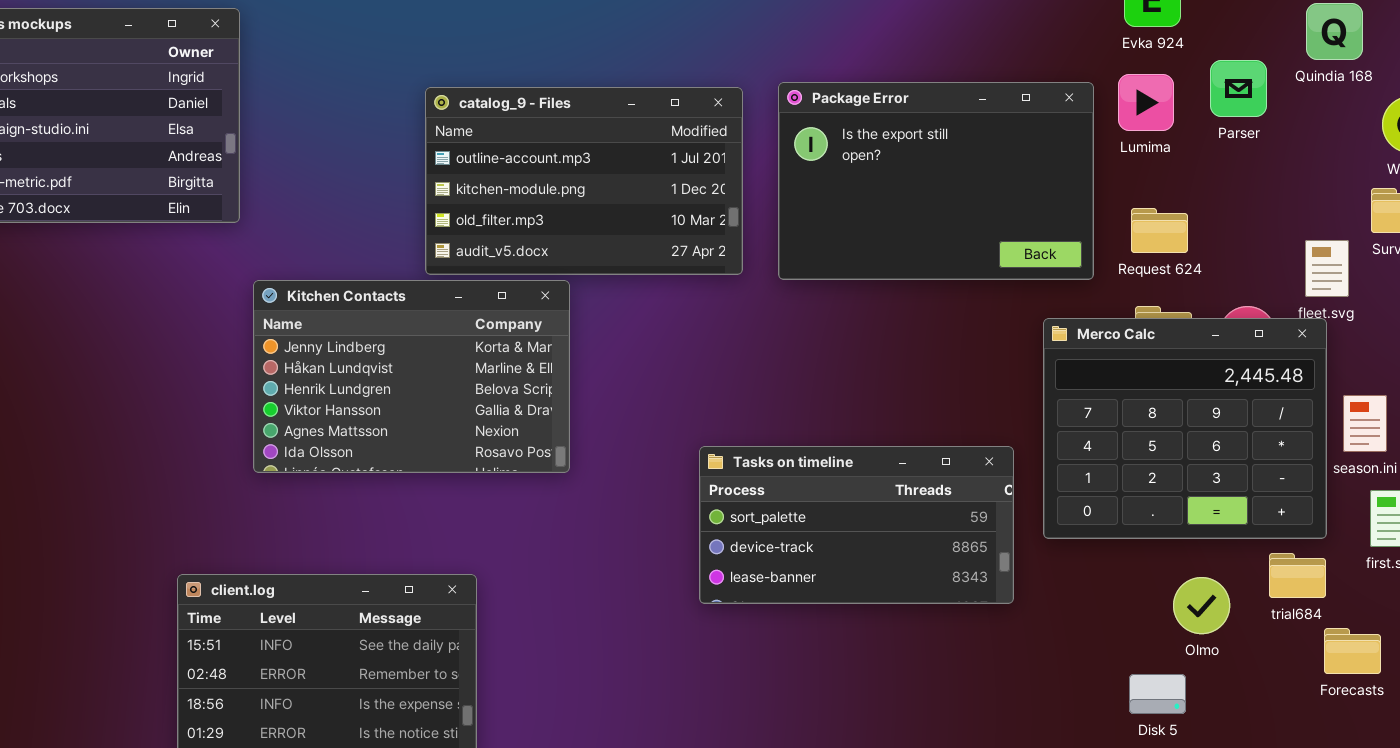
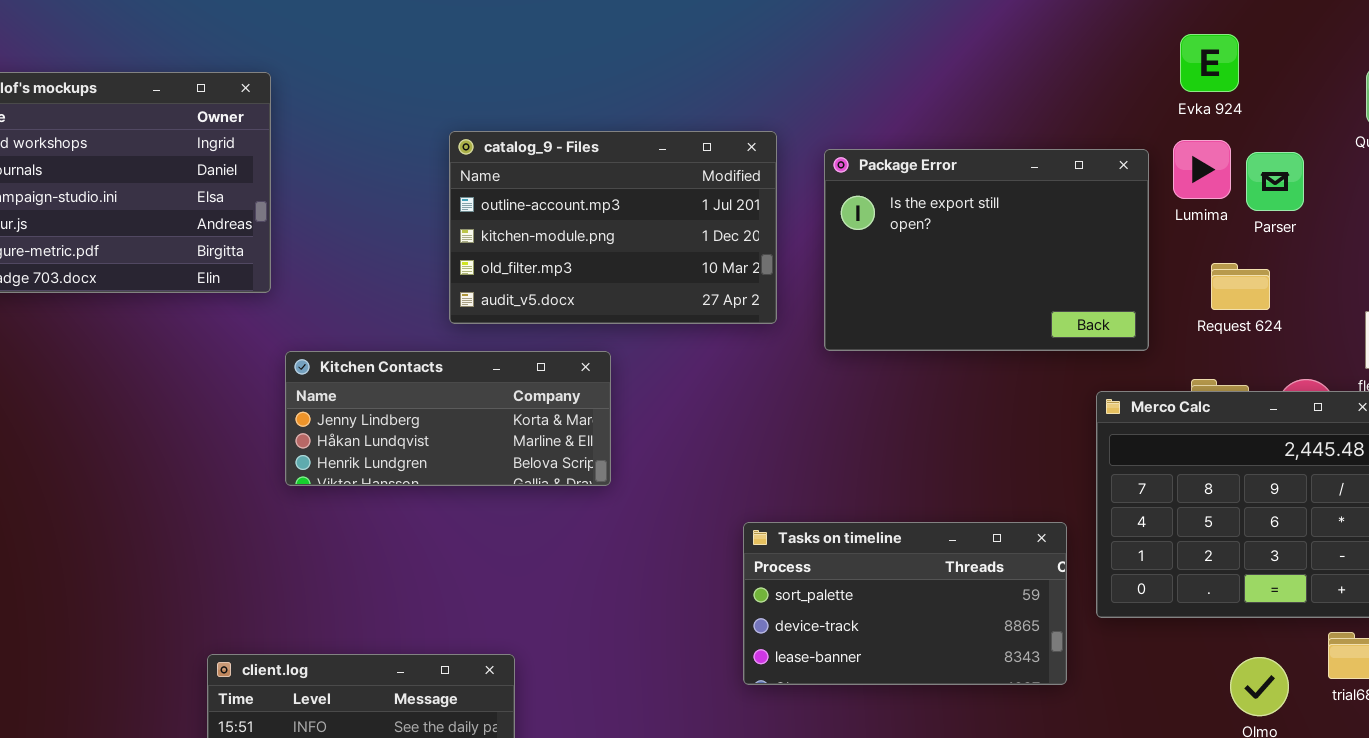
Parser: [1210,60,1267,117] -> [1246,152,1304,211], moved
catalog_9 - Files: [425,87,743,275] -> [449,131,777,324], moved
Request 624: [1131,208,1188,253] -> [1211,263,1270,310], moved
Kitchen Contacts: [253,280,570,473] -> [285,351,611,486], resized

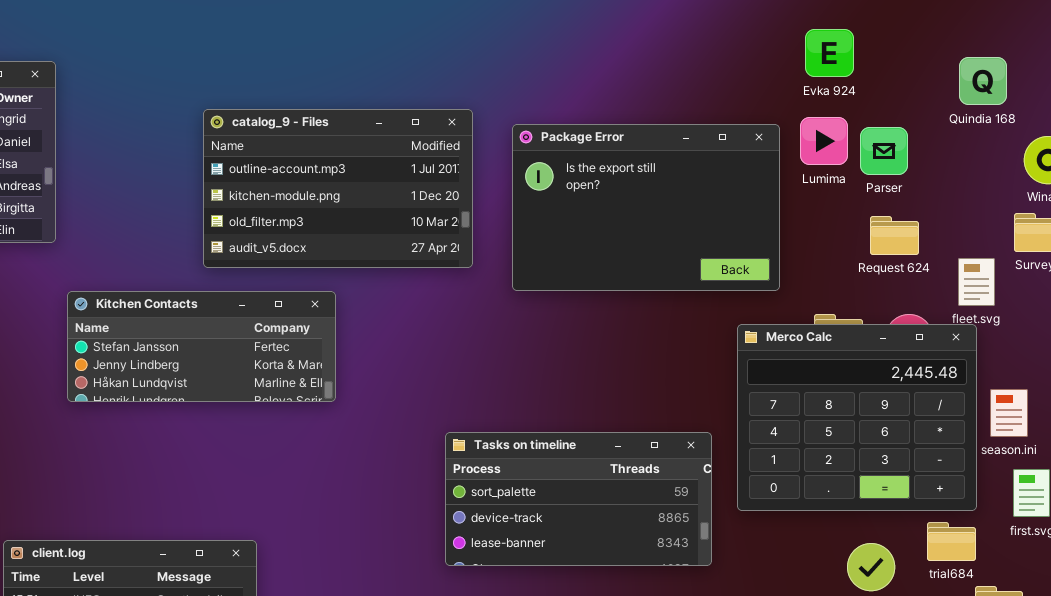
Request 624: [1211,263,1270,310] -> [870,216,919,255], moved
Kitchen Contacts: [285,351,611,486] -> [67,291,336,402], scrolled up 1 row

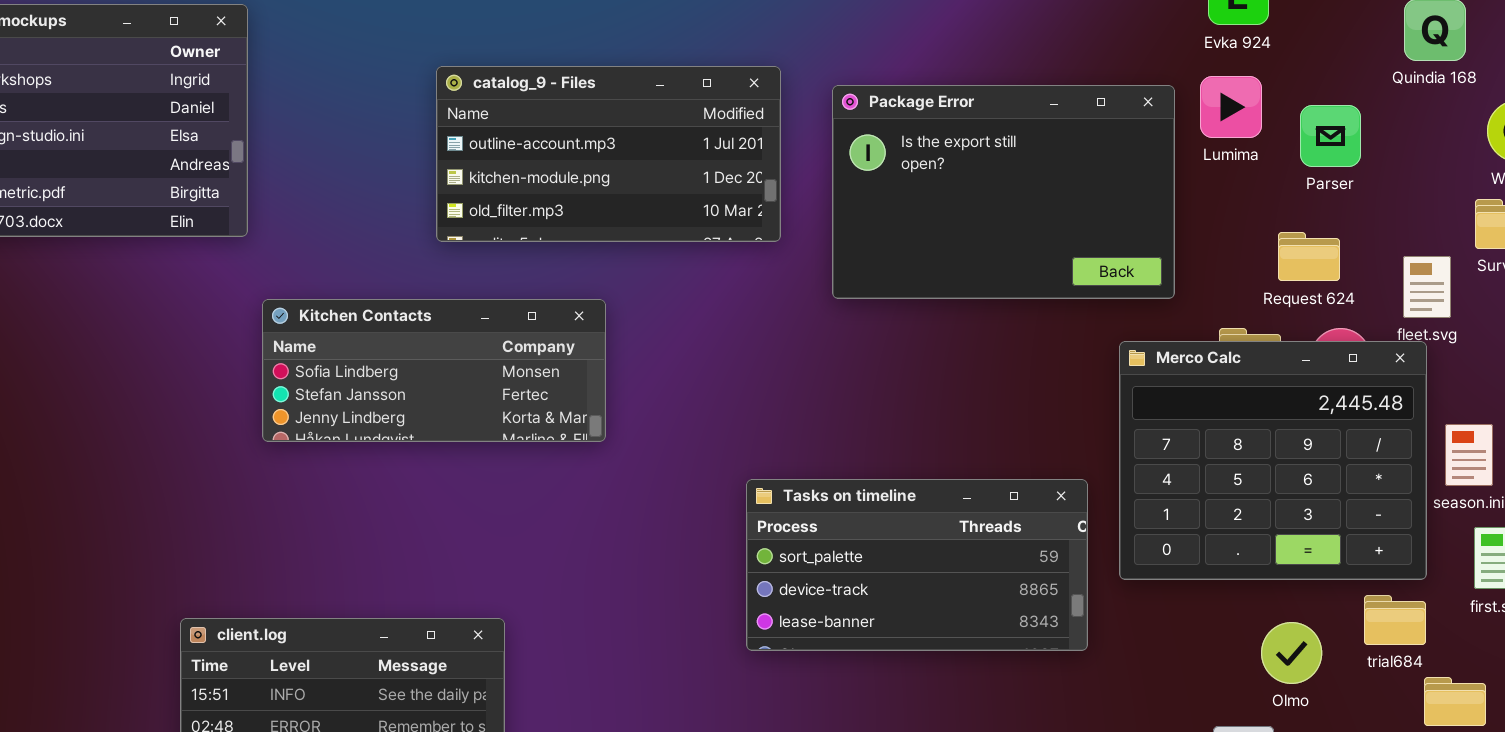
catalog_9 - Files: [203,109,473,268] -> [436,66,781,242], resized
Parser: [860,127,908,175] -> [1300,105,1361,167], moved
Request 624: [870,216,919,255] -> [1278,232,1340,281], moved
Kitchen Contacts: [67,291,336,402] -> [262,299,606,442], scrolled up 1 row

